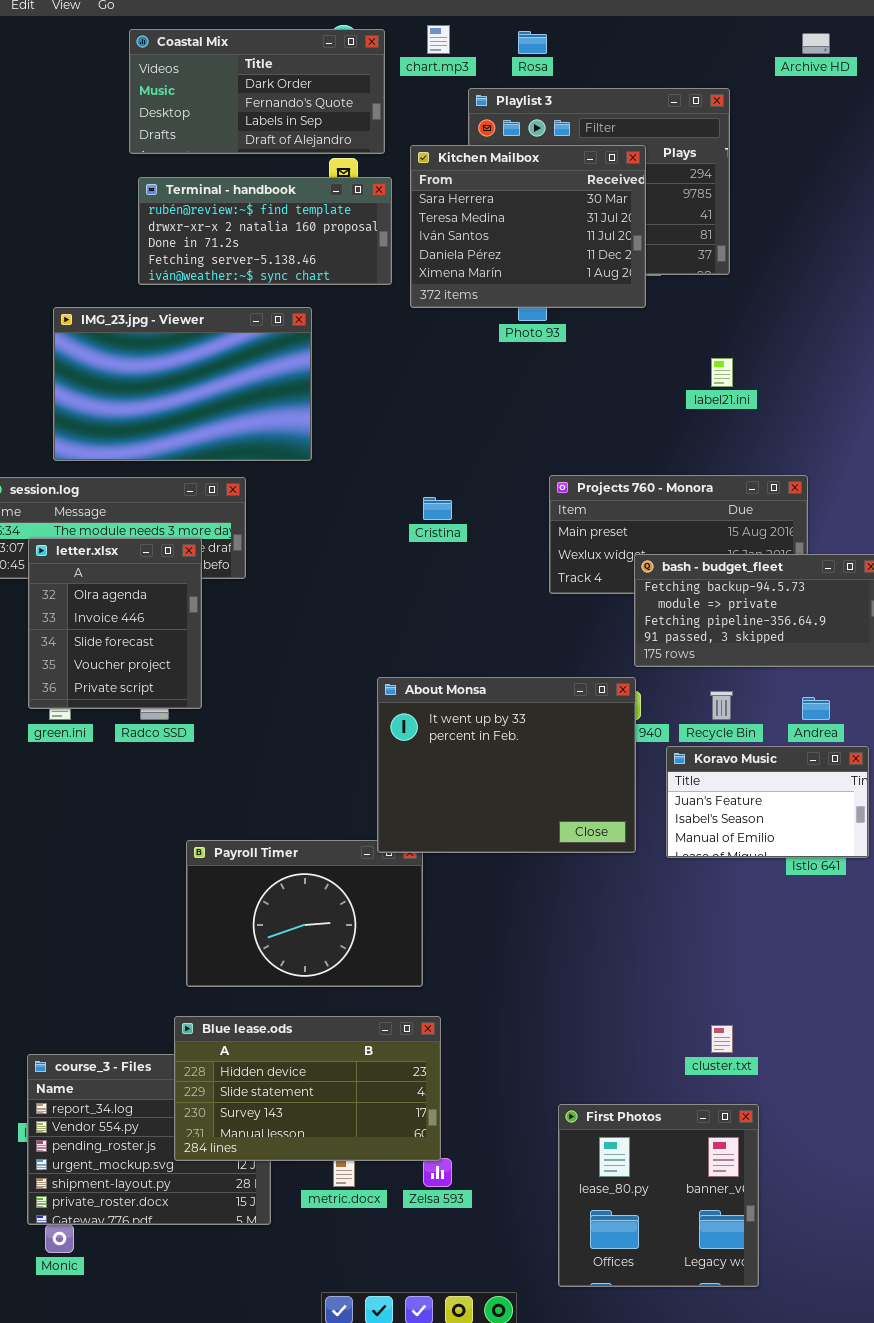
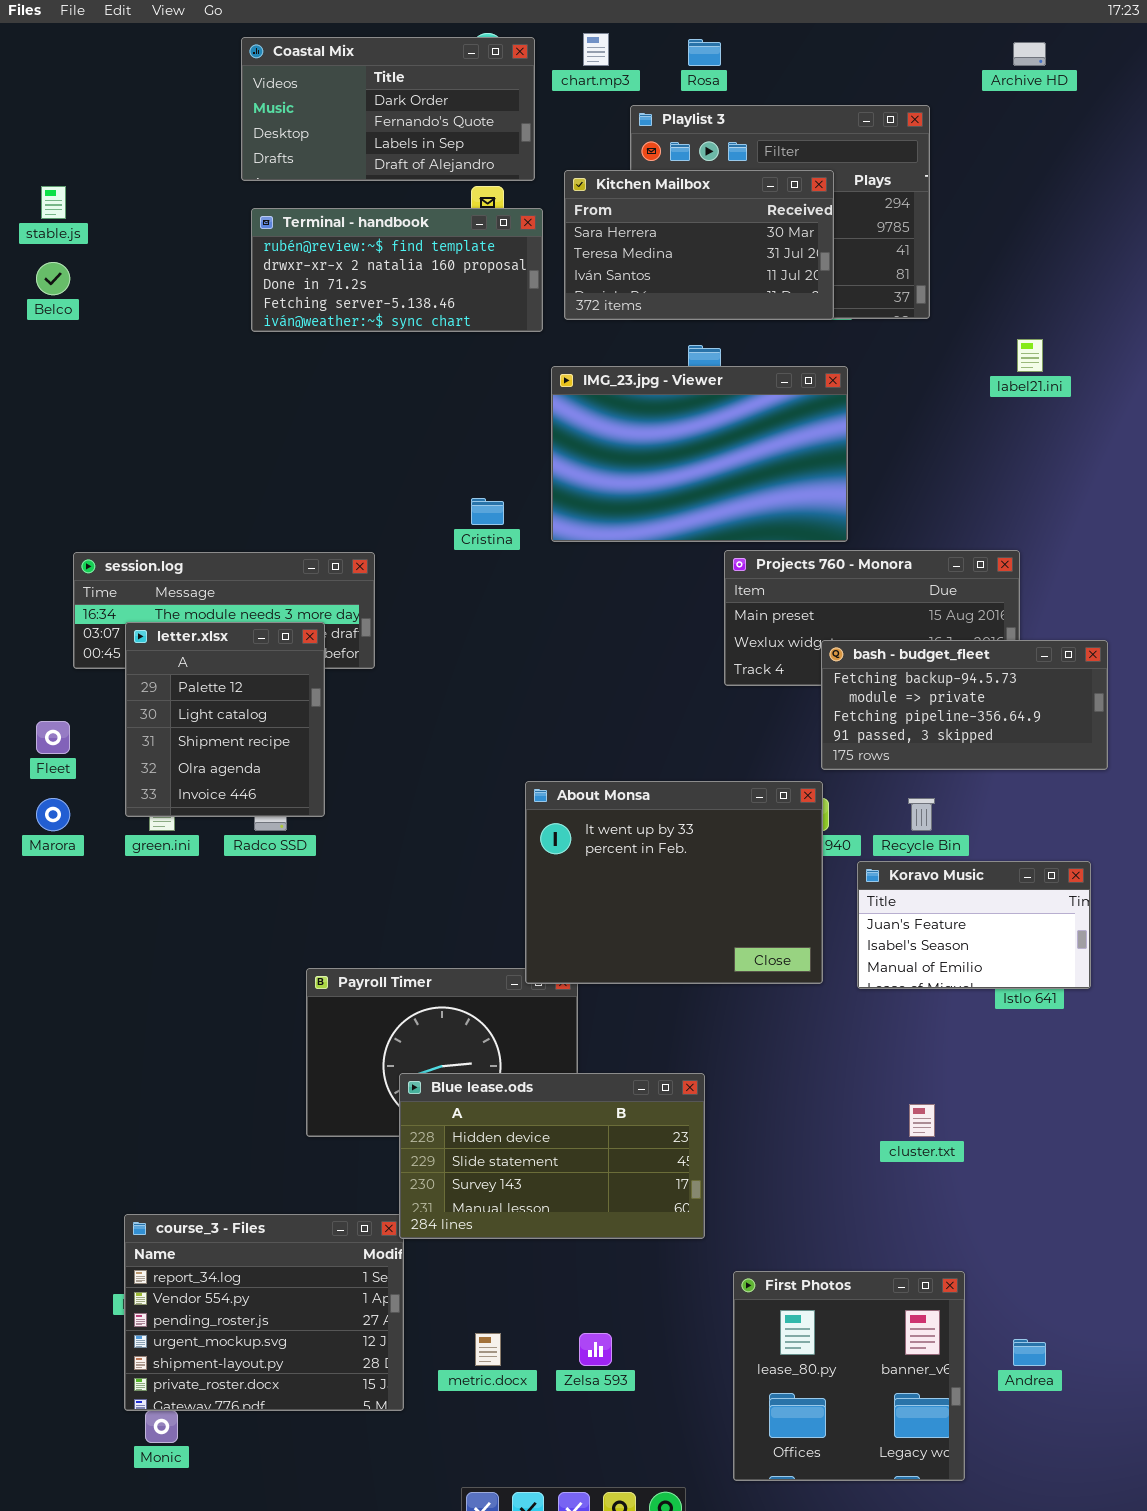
Kitchen Mailbox: [410,145,646,308] -> [564,170,834,320], resized
IMG_23.jpg - Viewer: [53,307,312,461] -> [551,366,848,542], moved
label21.ini: [711,358,733,387] -> [1017,339,1043,372], moved
Cristina: [423,497,452,520] -> [471,498,504,525], moved
letter.xlsx: [28,538,202,709] -> [125,622,325,817], scrolled up 3 rows
Andrea: [802,697,830,720] -> [1013,1339,1046,1366], moved
Blue lease.ods: [174,1016,441,1161] -> [399,1073,705,1239], moved
cluster.txt: [711,1025,733,1053] -> [909,1104,935,1137], moved

